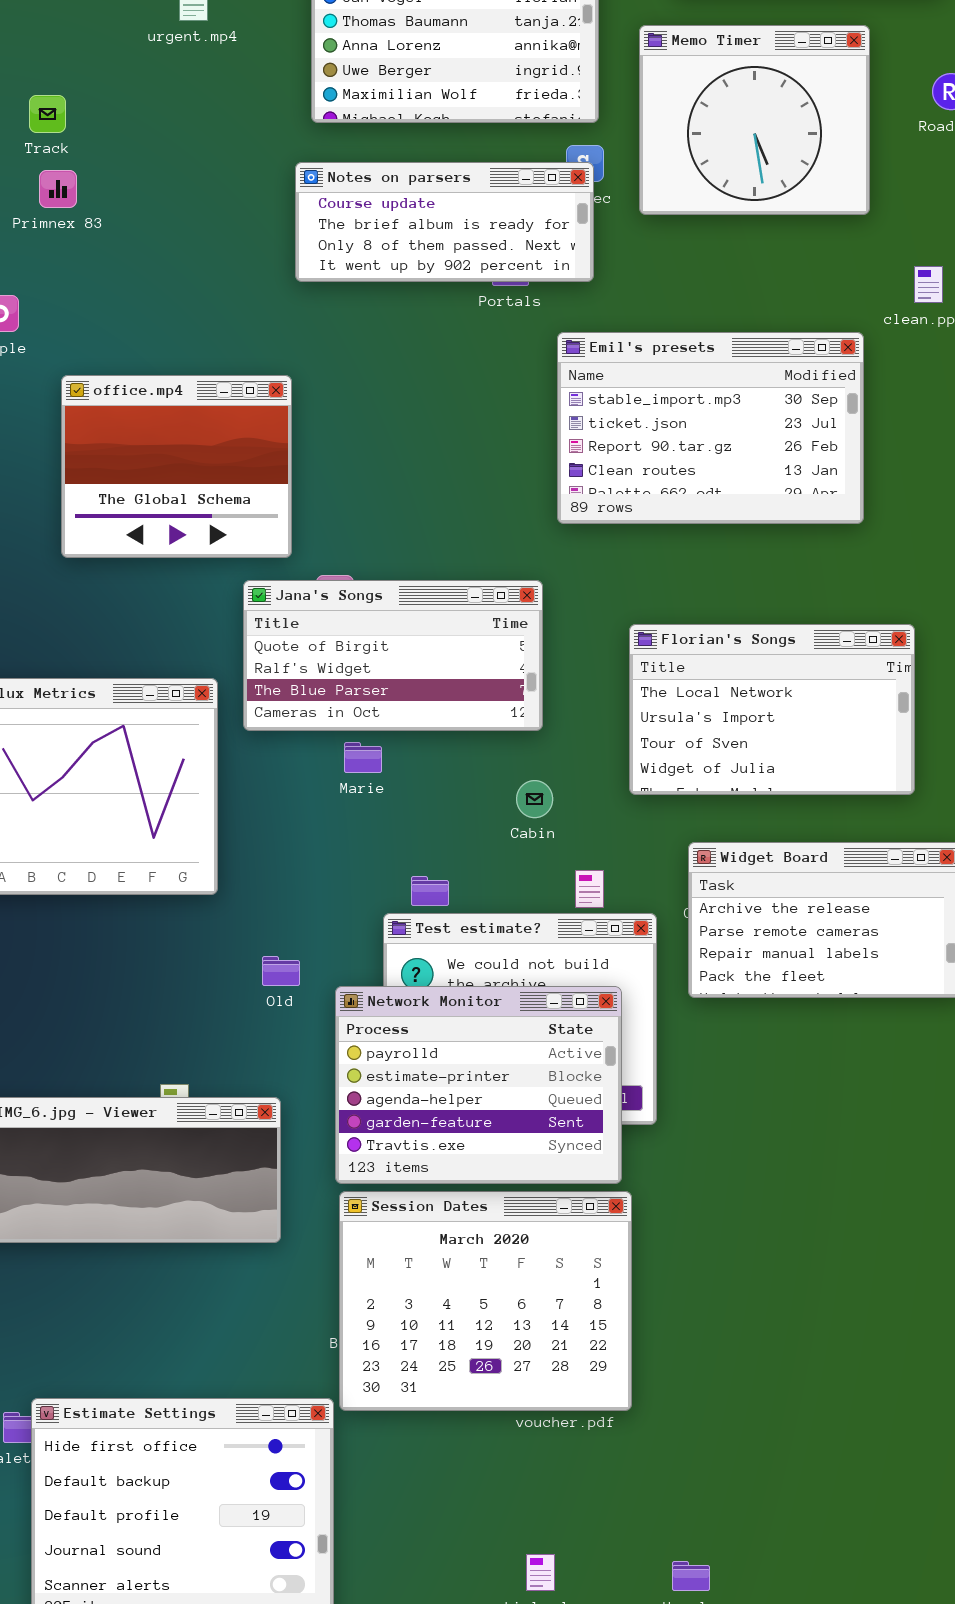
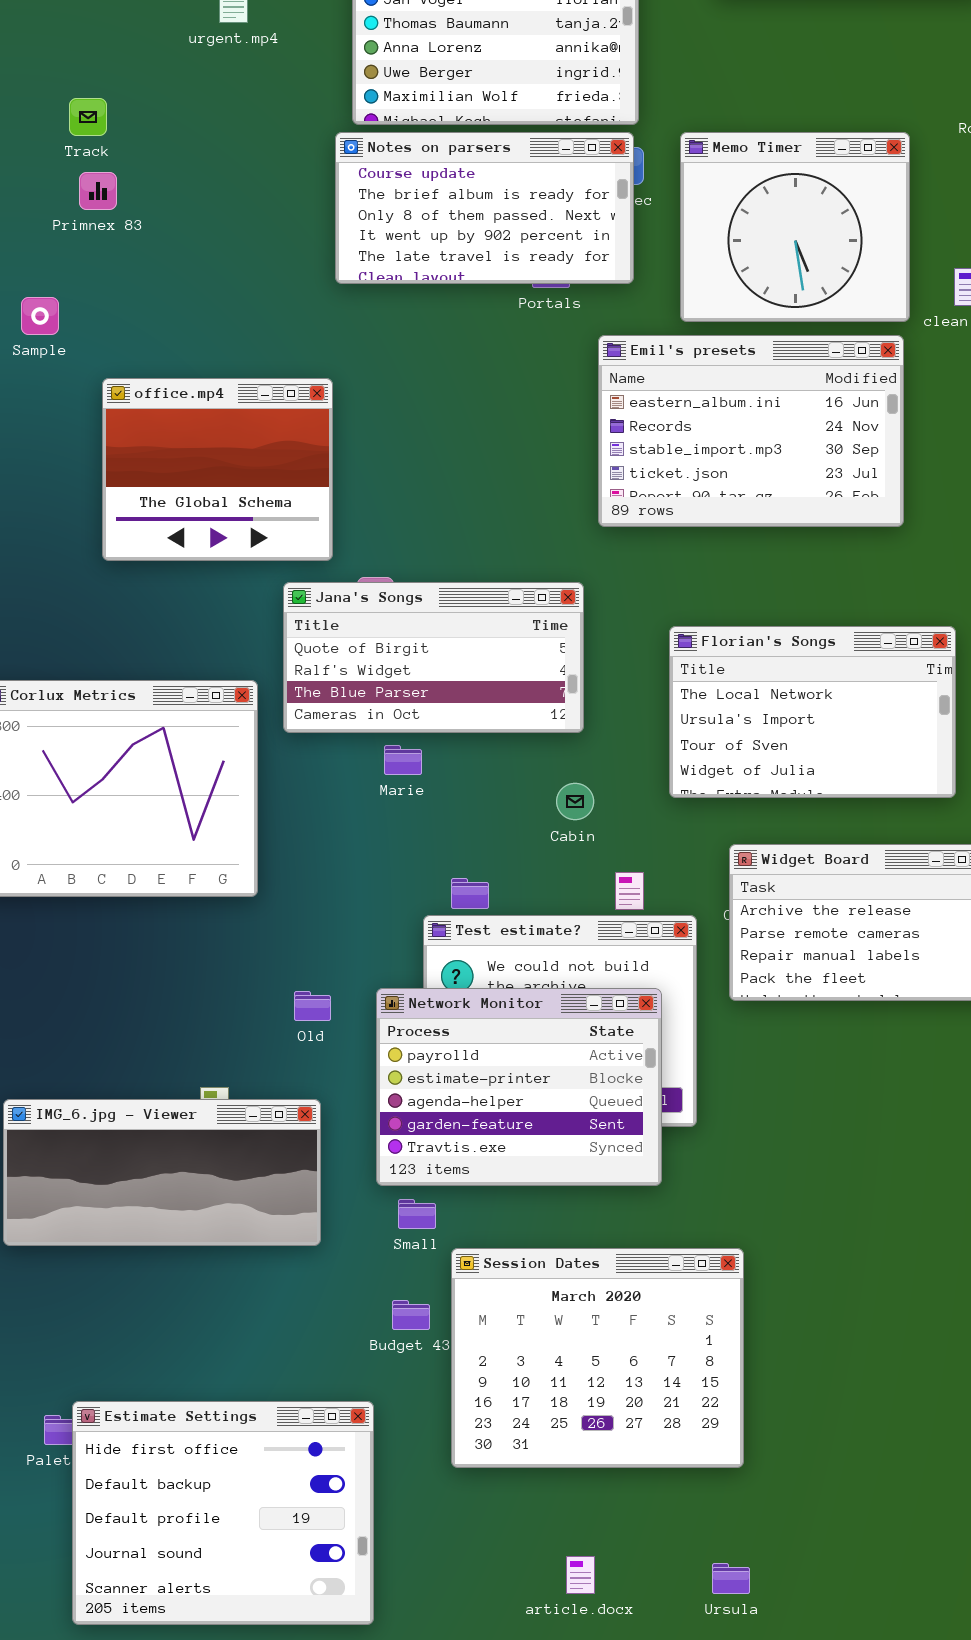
Memo Timer: [639,25,870,215] -> [680,132,910,322], moved
Notes on parsers: [295,162,594,282] -> [335,132,634,284], resized
Emil's presets: [557,332,864,524] -> [598,335,904,527], scrolled up 2 rows
Old: [262,956,300,986] -> [294,991,331,1021], moved
Session Dates: [339,1191,632,1411] -> [451,1248,744,1468], moved

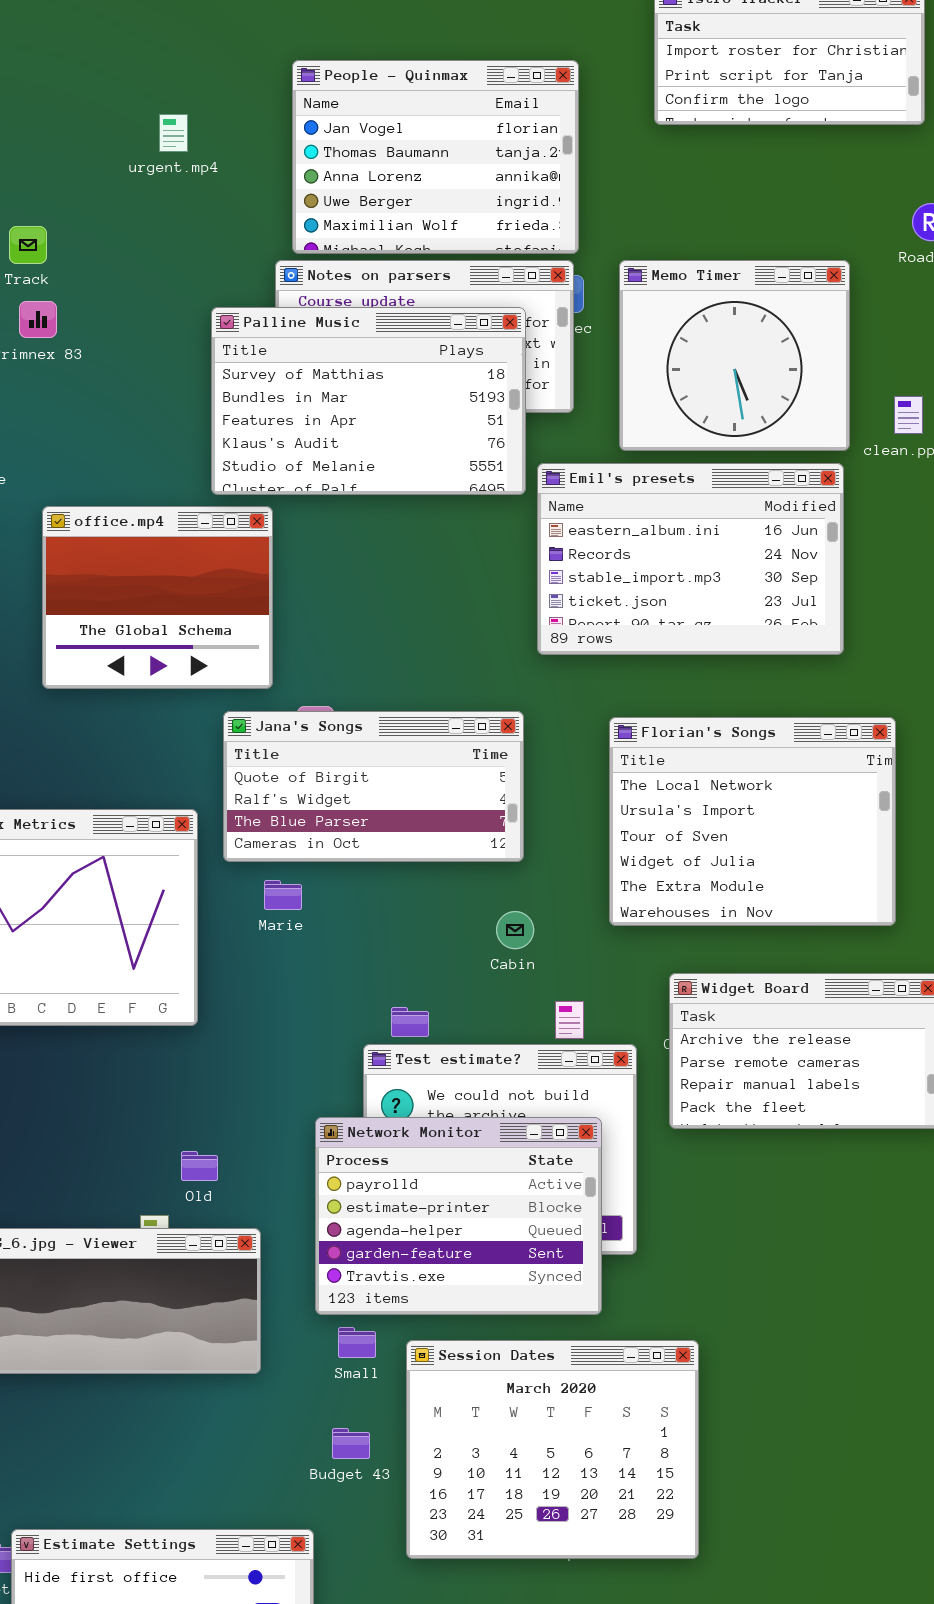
Palline Music: none -> [211,307,526,495], opened
Florian's Songs: [669,626,956,798] -> [609,717,896,926], resized
Marie: [384,745,422,775] -> [264,880,302,910], moved
Old: [294,991,331,1021] -> [181,1151,218,1181], moved
Session Dates: [451,1248,744,1468] -> [406,1340,699,1559], moved

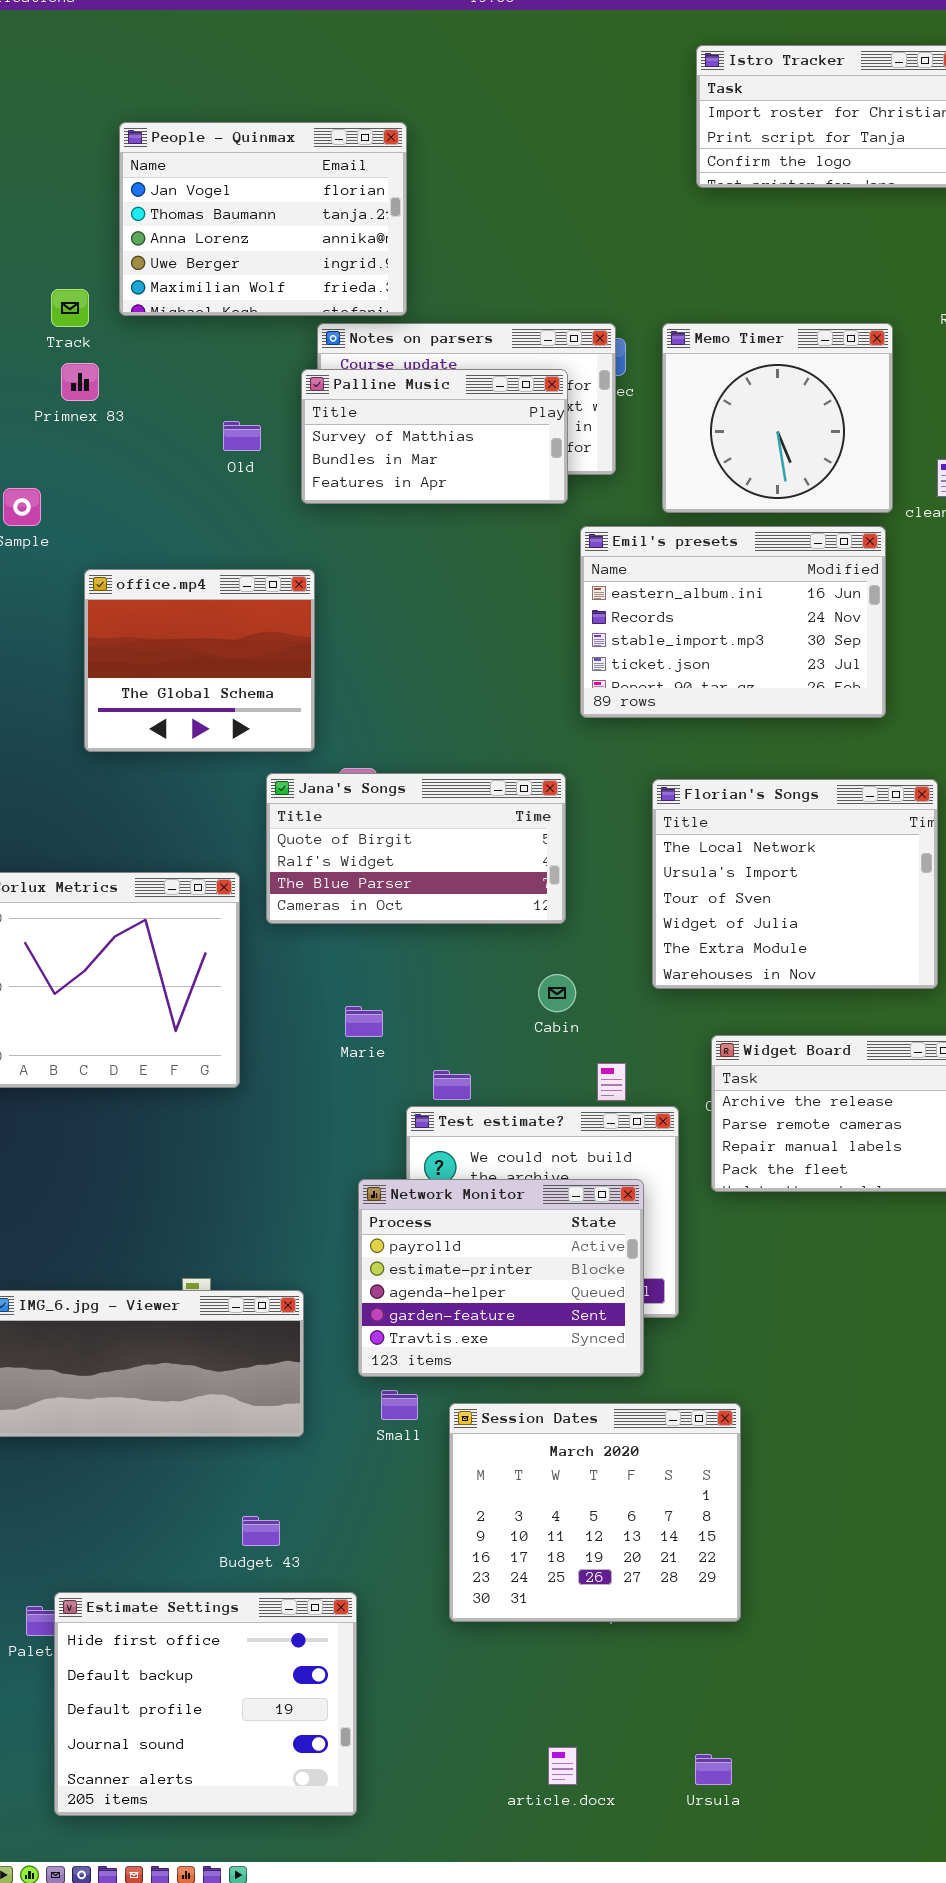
People - Quinmax: [292,60,579,254] -> [119,122,407,316], moved
Palline Music: [211,307,526,495] -> [301,369,568,504], resized
Marie: [264,880,302,910] -> [345,1006,383,1037], moved
Old: [181,1151,218,1181] -> [223,421,261,451], moved
Budget 43: [332,1428,370,1459] -> [242,1516,280,1546], moved

